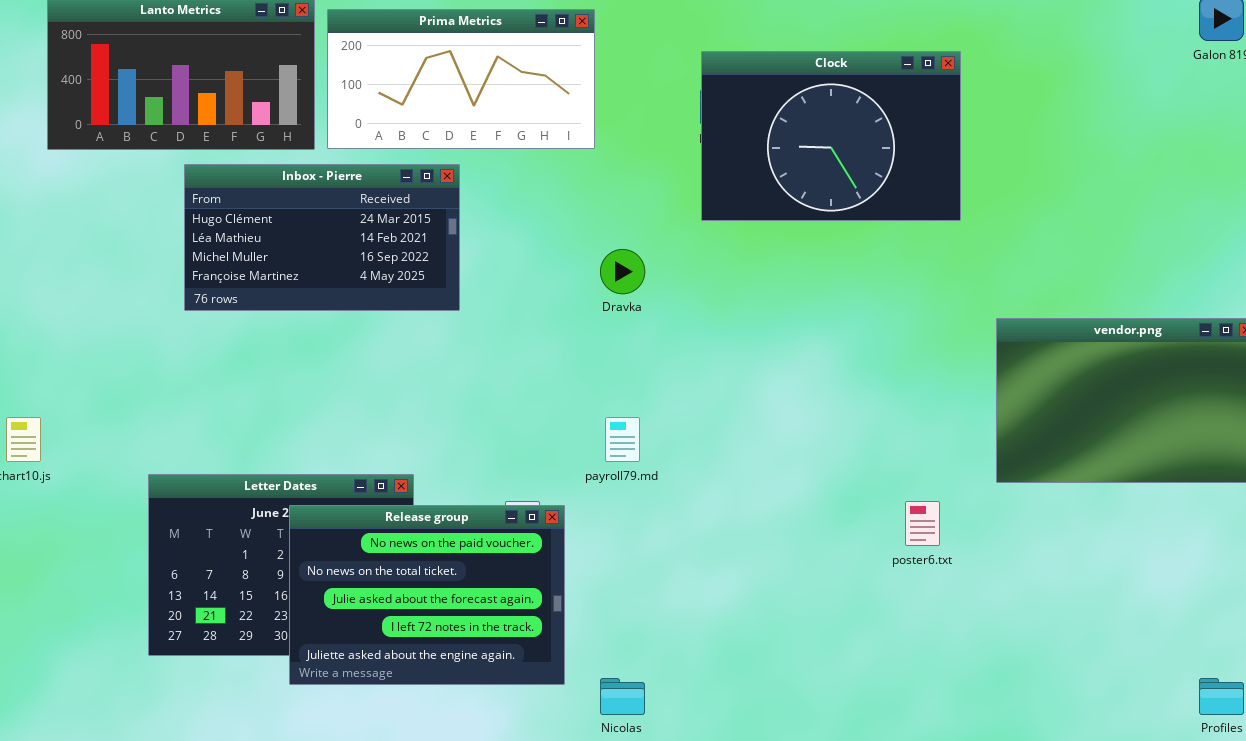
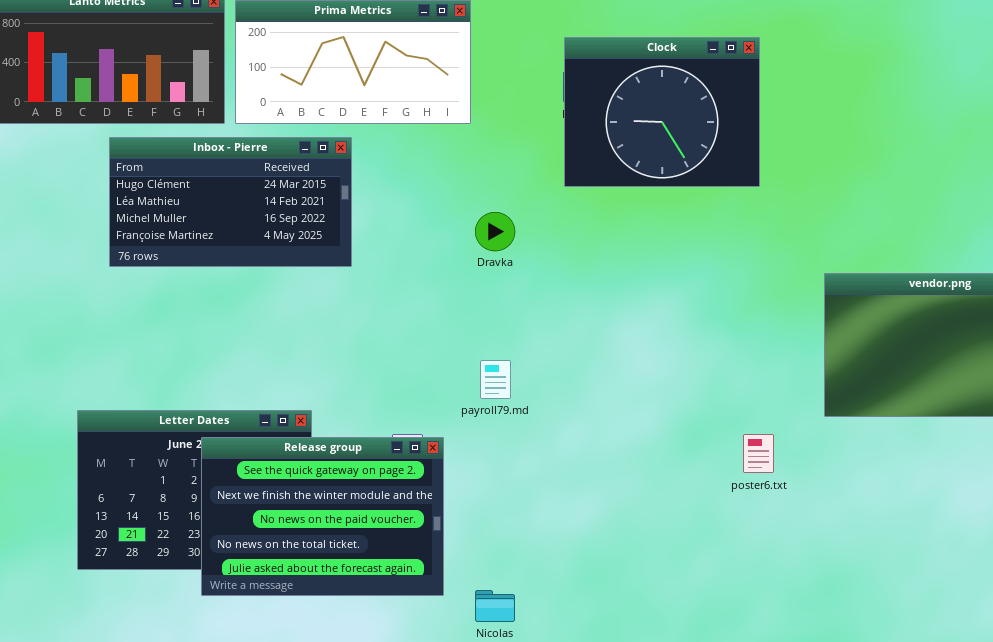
Clock: [701,51,961,221] -> [564,37,760,187], resized
Release group: [289,505,565,685] -> [201,437,444,596], scrolled up 2 rows

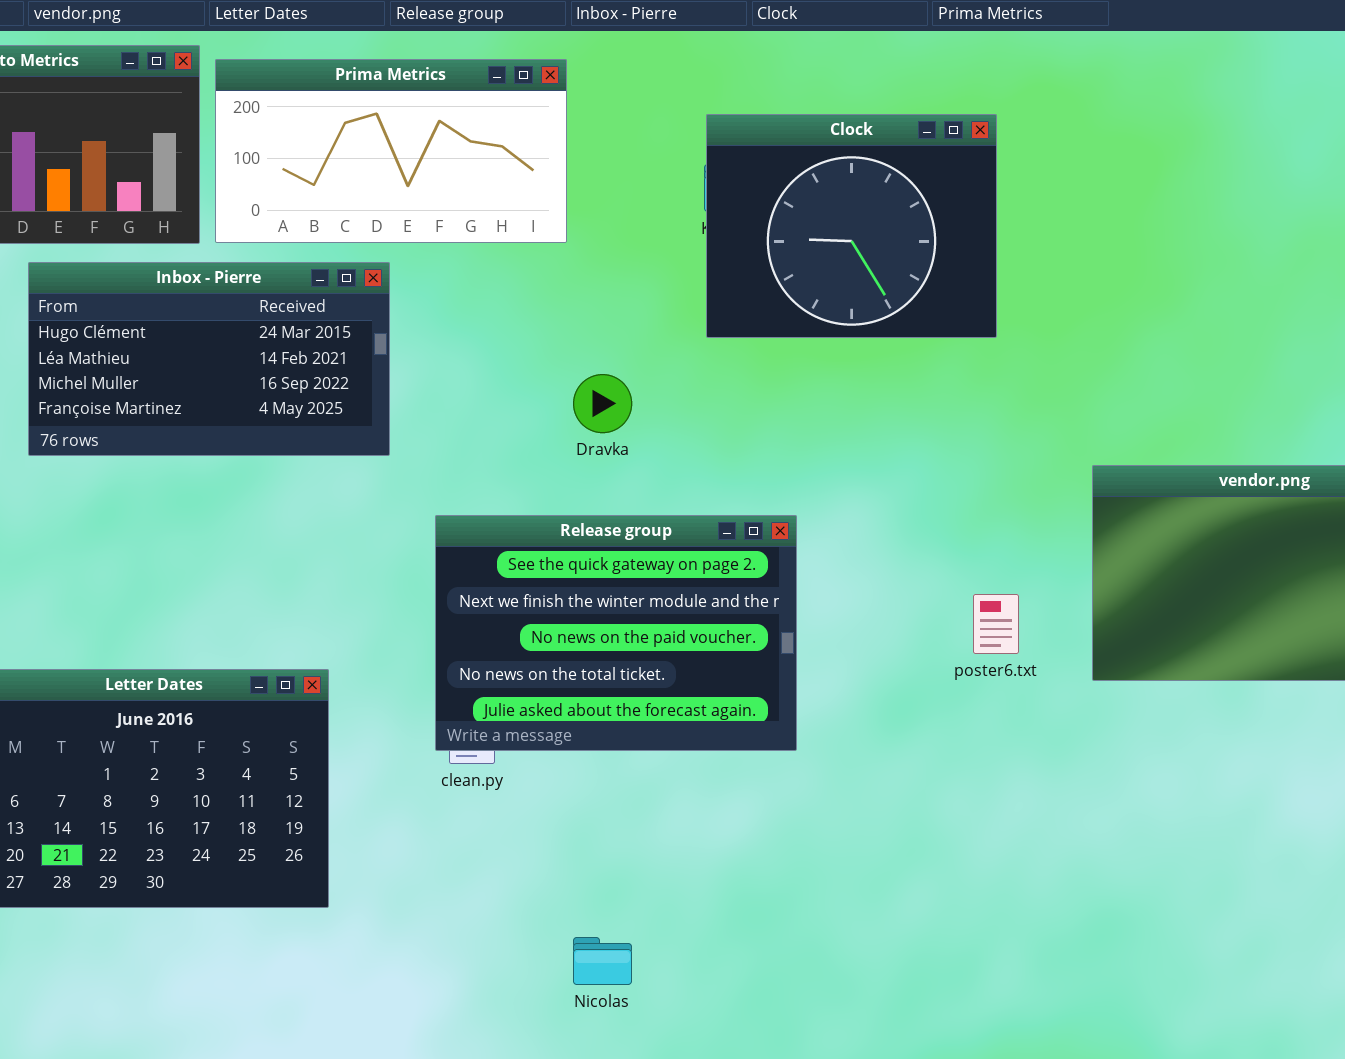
poster6.txt: [743,434,774,473] -> [973,594,1019,654], moved
Release group: [201,437,444,596] -> [435,515,797,751], moved

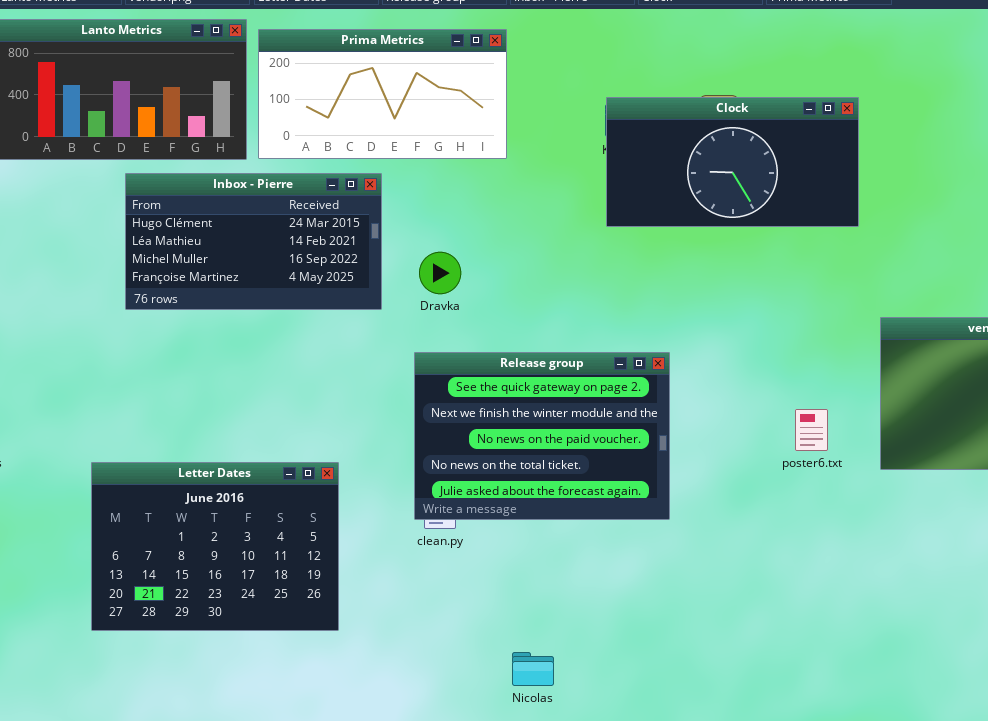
Clock: [706,114,997,338] -> [606,97,859,227], resized
Dravka: [573,374,632,433] -> [419,252,461,294], moved

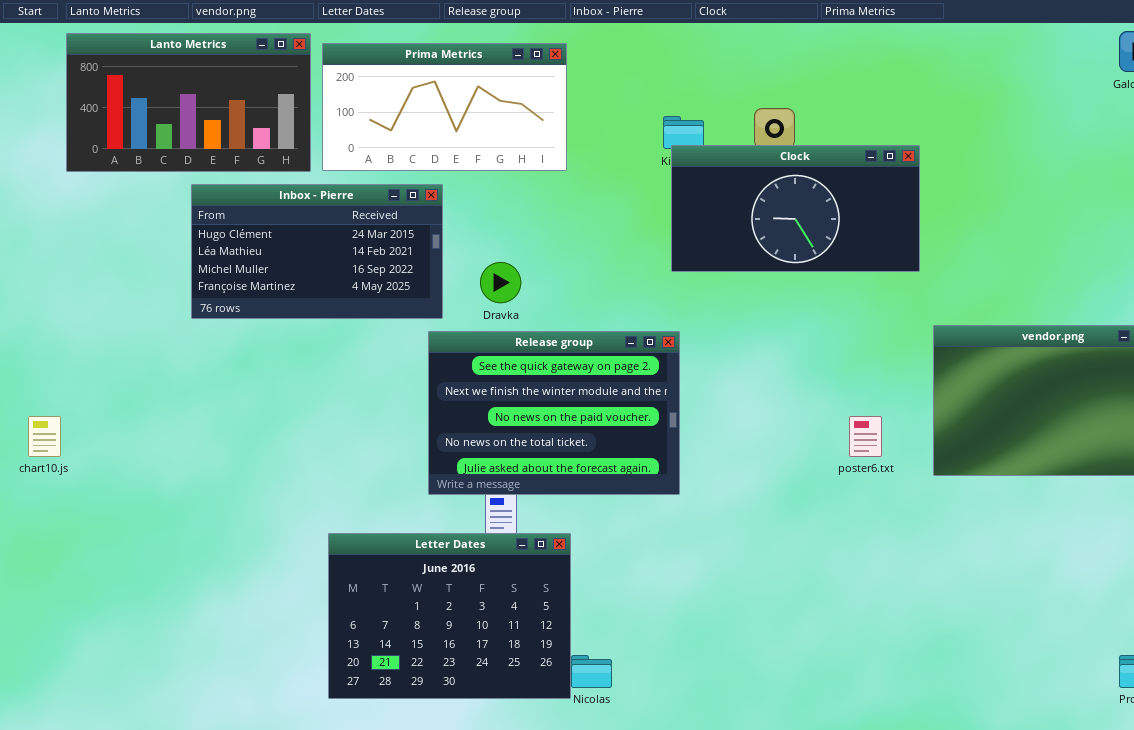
Clock: [606,97,859,227] -> [671,145,920,272], moved
Release group: [414,352,670,520] -> [428,331,680,495], moved
Letter Dates: [91,462,339,631] -> [328,533,571,699], moved

